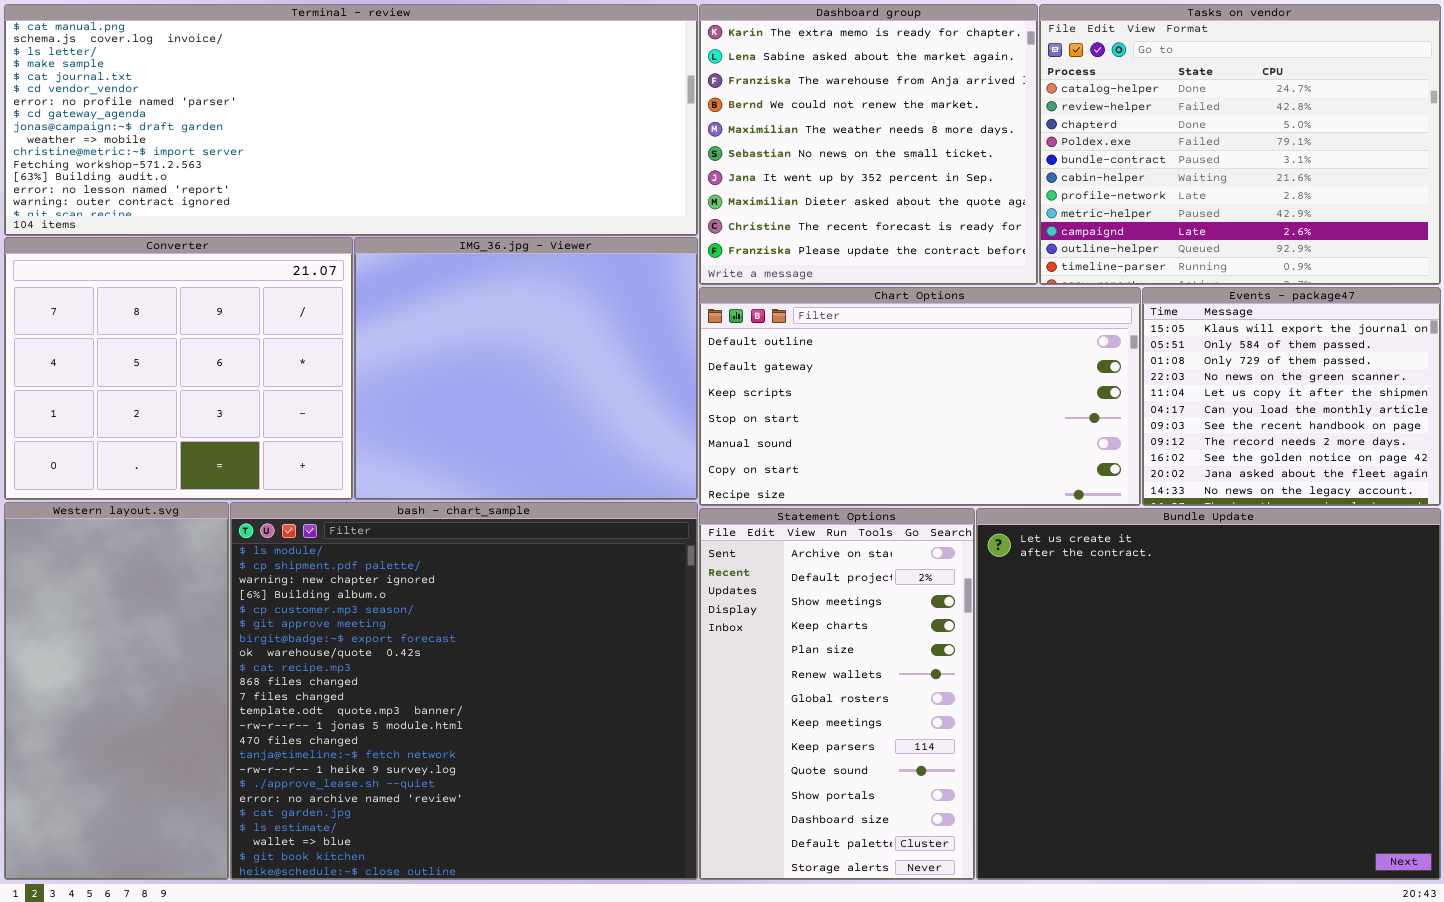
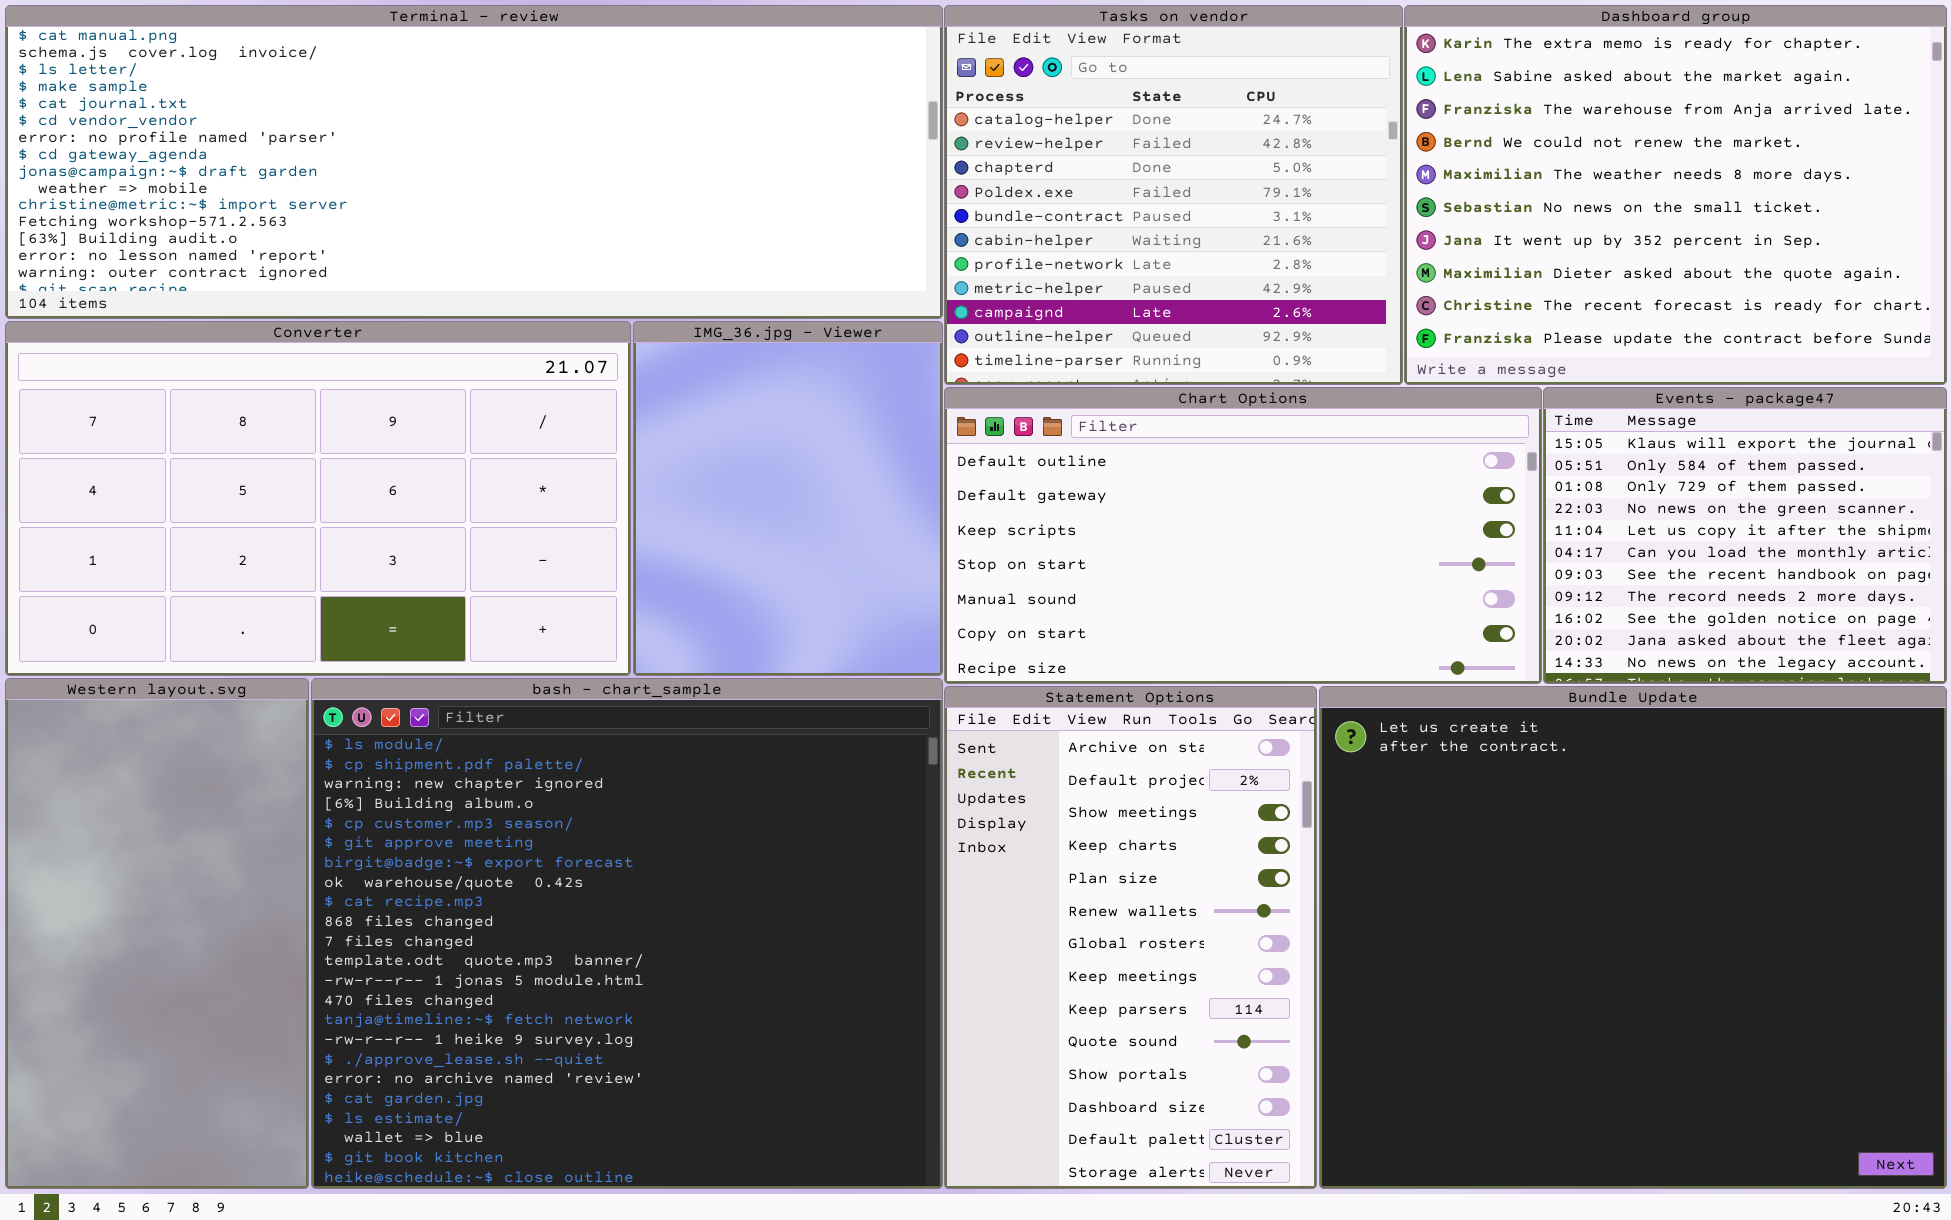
Dashboard group: [699,4,1038,285] -> [1404,5,1947,385], moved, resized
Tasks on vendor: [1039,4,1441,285] -> [944,5,1403,385], moved, resized
Converter: [4,237,353,500] -> [5,321,631,676], resized
IMG_36.jpg - Viewer: [354,237,698,500] -> [633,321,943,676], resized

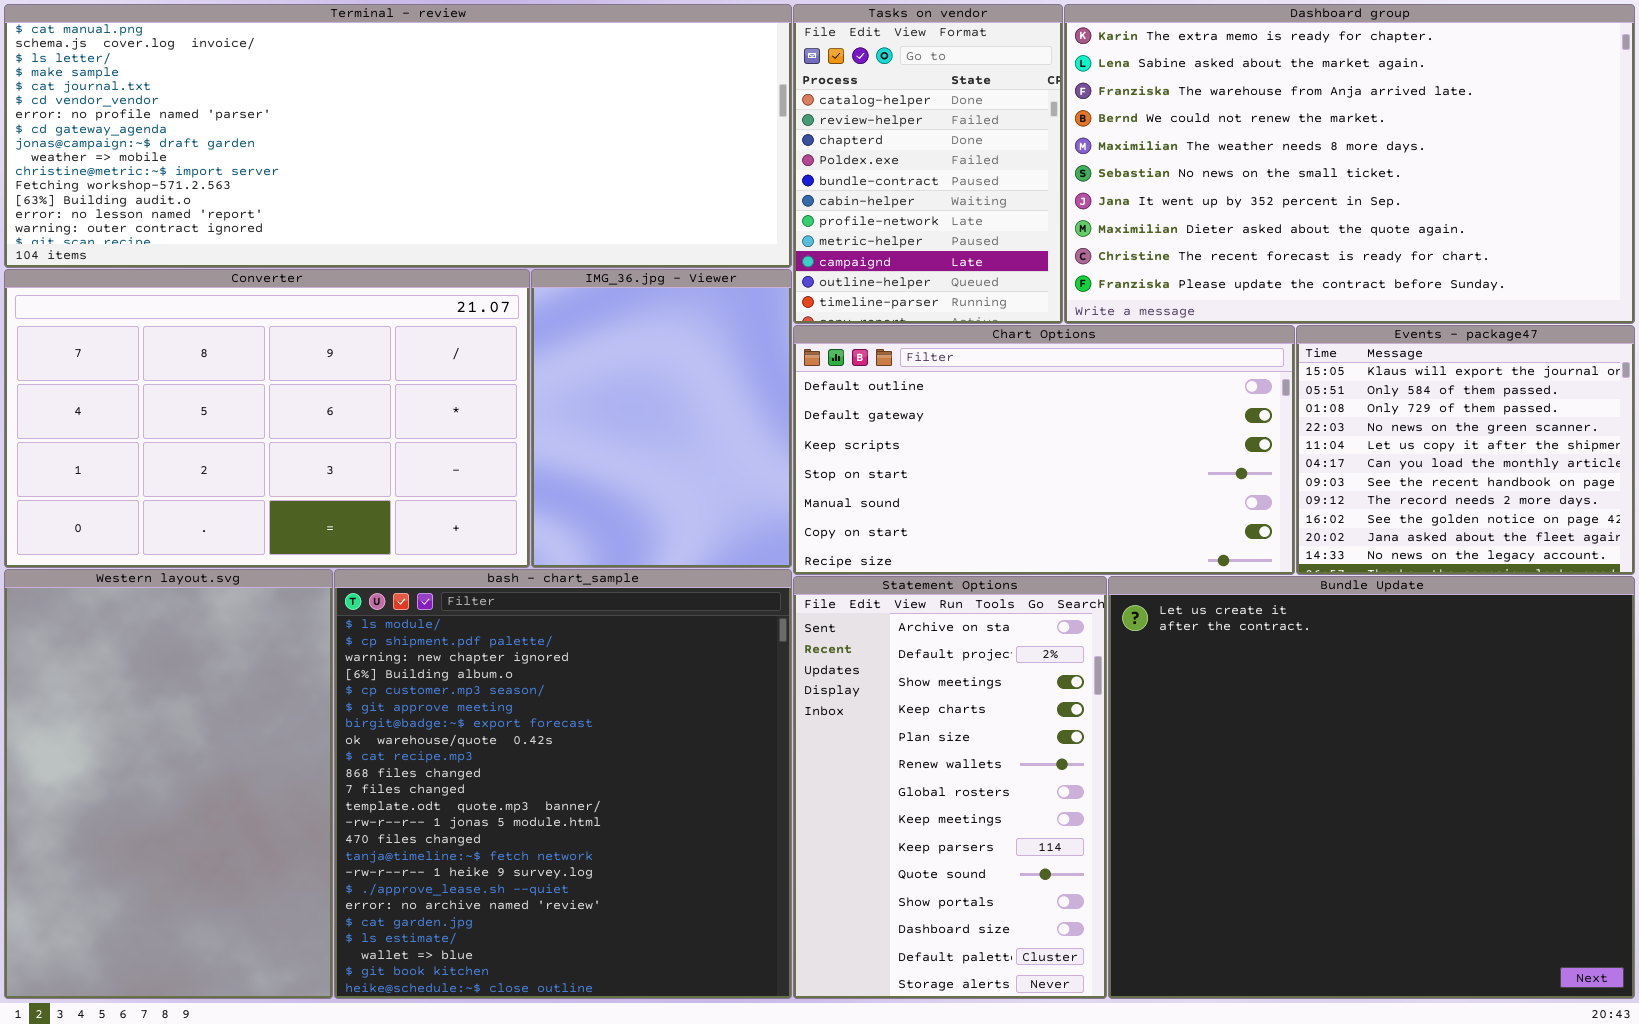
Tasks on vendor: [944,5,1403,385] -> [793,4,1063,324], resized
Dashboard group: [1404,5,1947,385] -> [1064,4,1635,324], resized
Western layout.svg: [5,678,309,1189] -> [4,569,333,999], resized
bash - chart_sample: [311,678,943,1189] -> [334,569,792,999], resized

